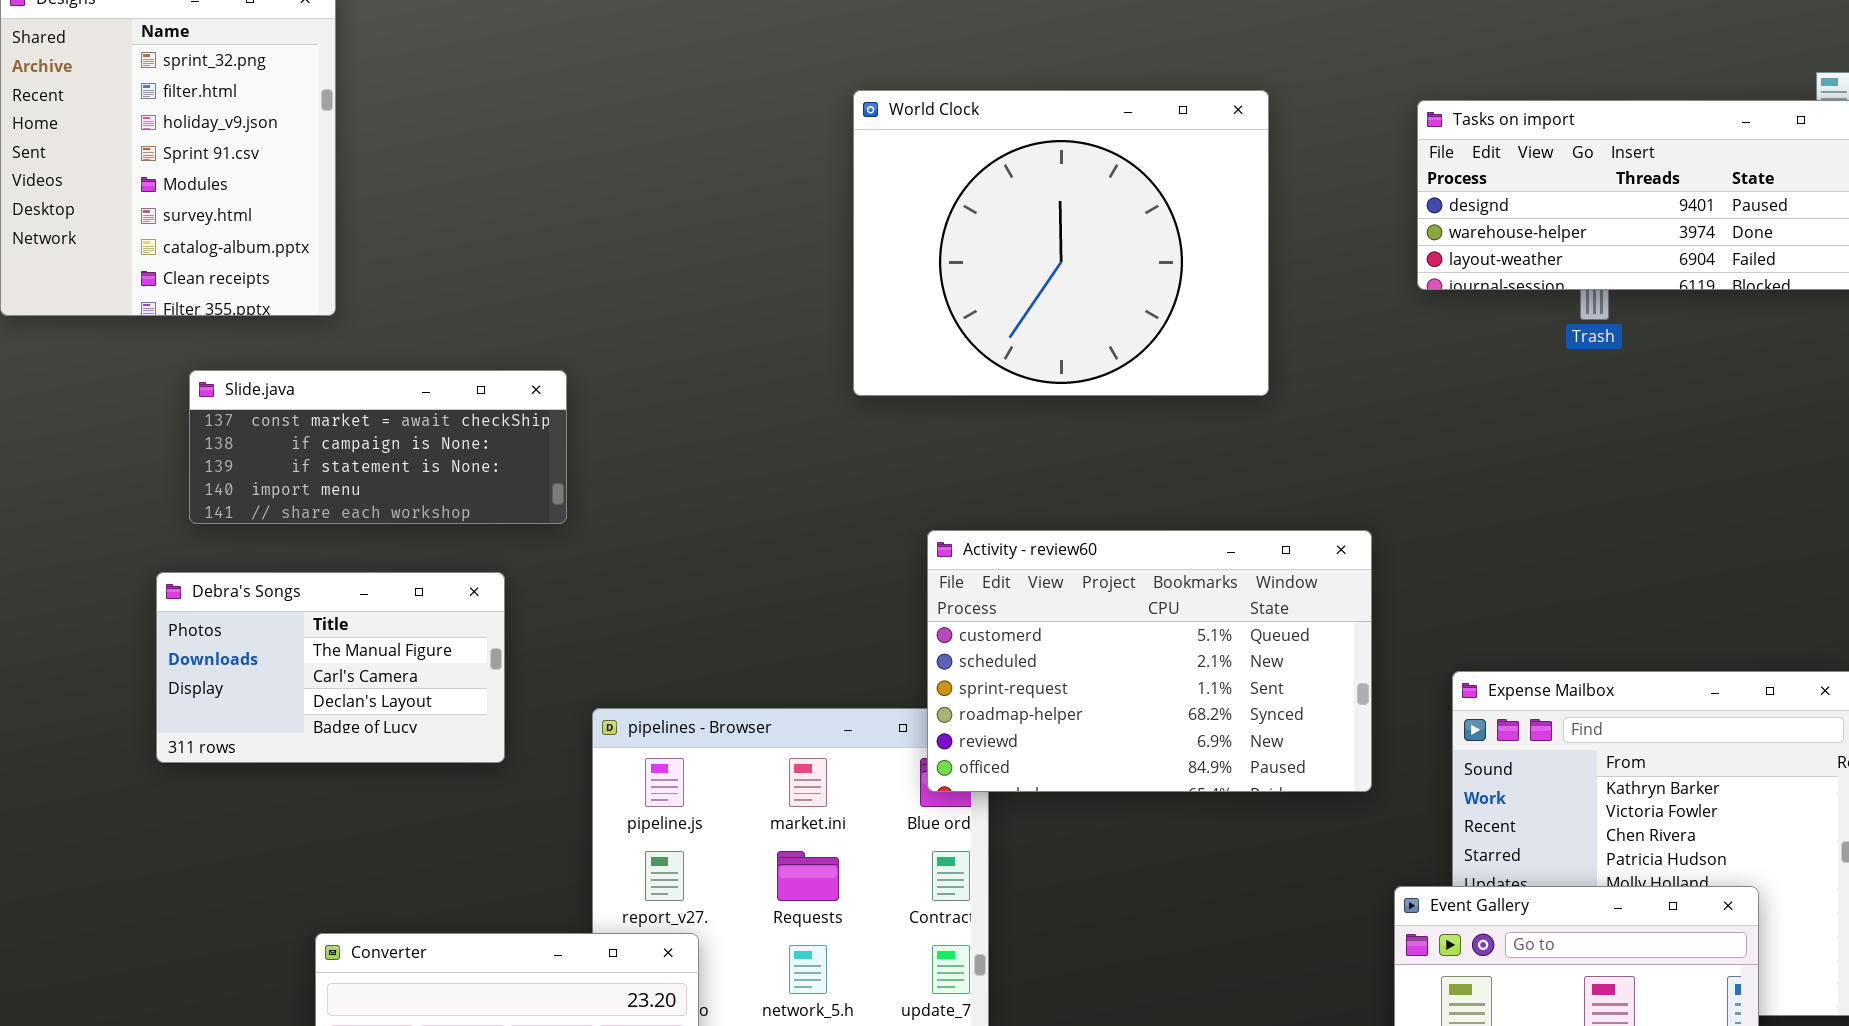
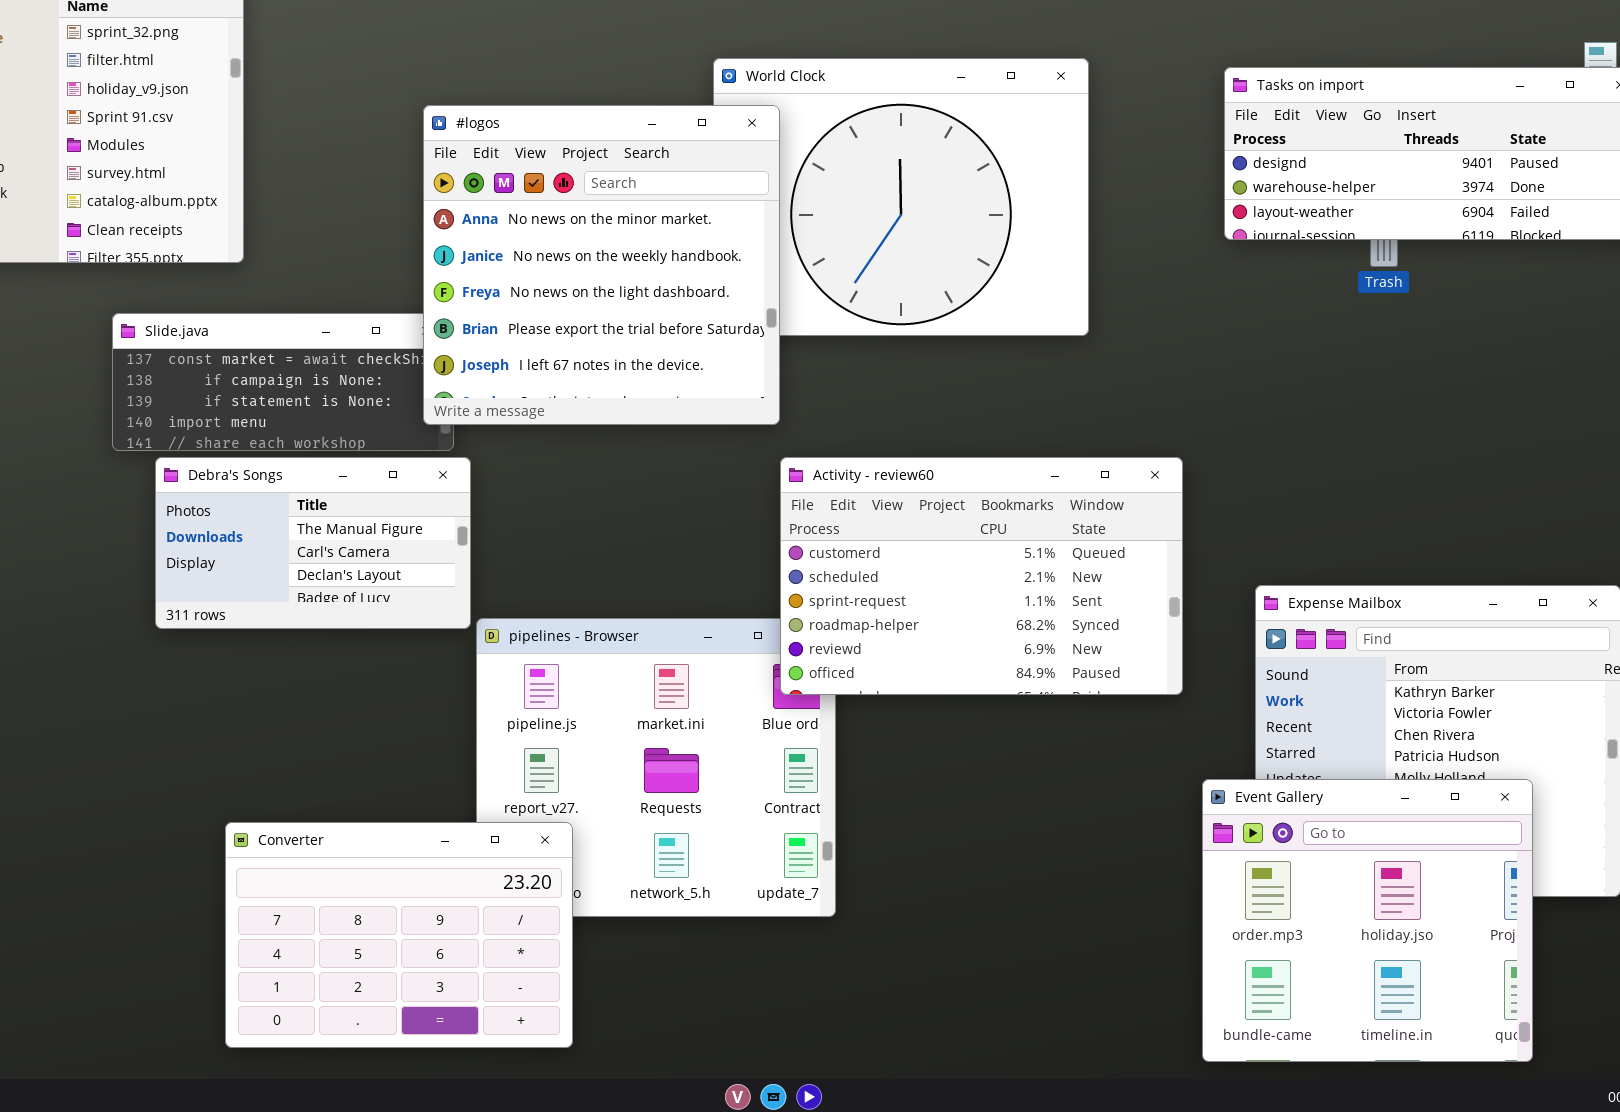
#logos: none -> [423,105,780,425], opened
Debra's Songs: [156,572,505,763] -> [155,457,471,629], moved

